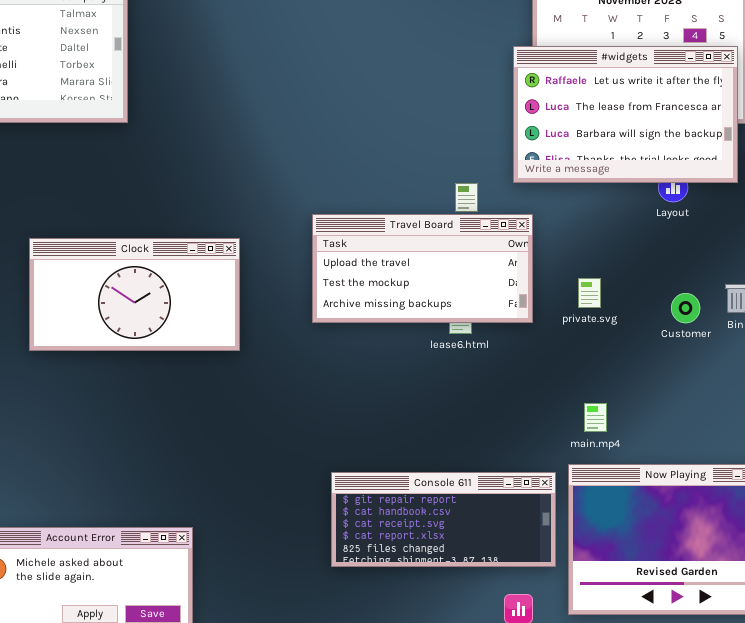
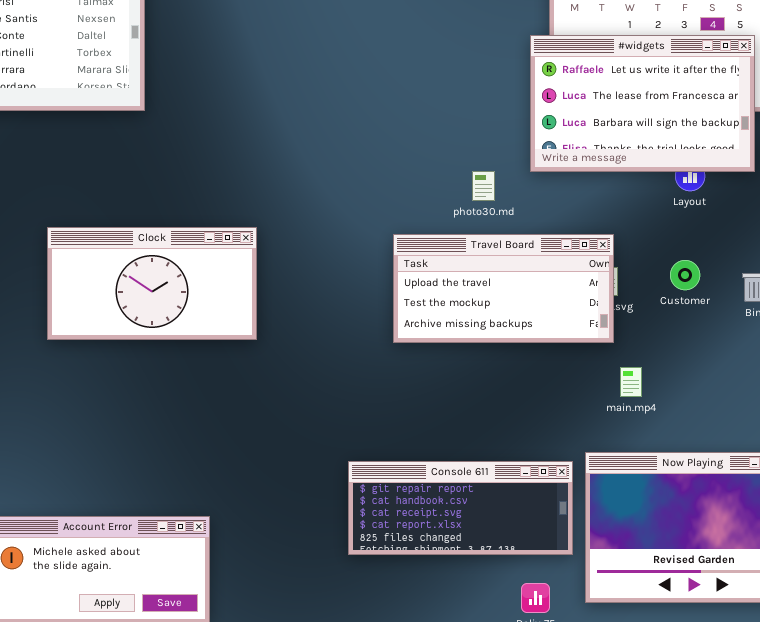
Travel Board: [312,214,533,323] -> [393,234,614,343], moved
Customer: [671,293,700,323] -> [670,260,700,290], moved
main.mp4: [584,403,607,432] -> [620,367,642,397], moved

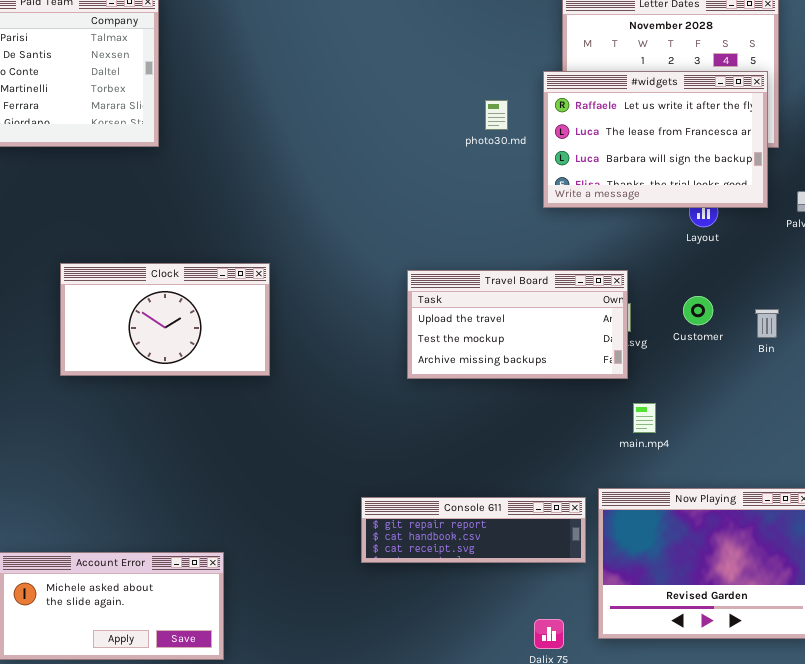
photo30.md: [472,171,495,201] -> [485,100,508,130], moved
Console 611: [348,461,573,555] -> [361,497,586,563], resized

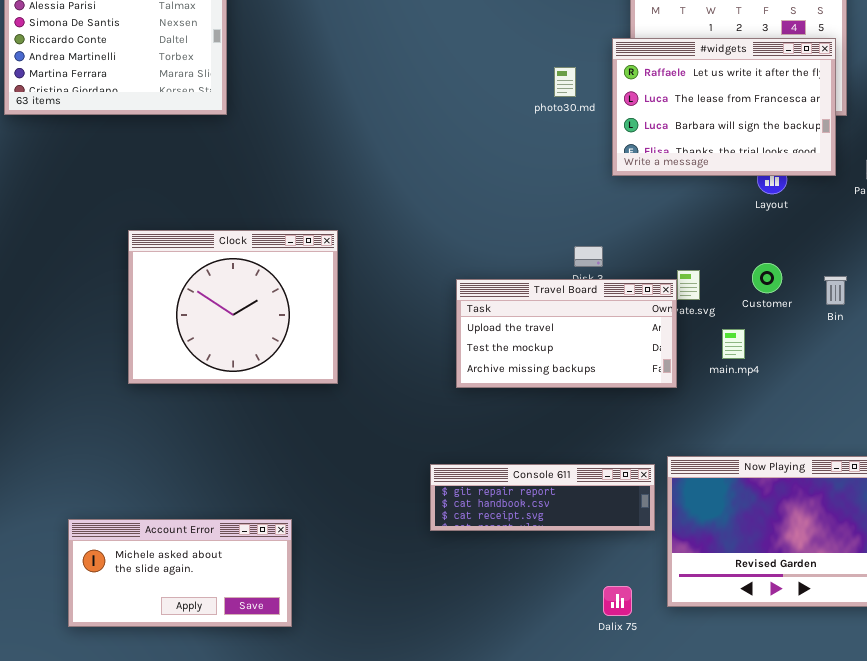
Clock: [60,263,270,376] -> [128,230,338,384], resized
Travel Board: [407,270,628,379] -> [456,279,677,388], moved
main.mp4: [633,403,656,433] -> [722,329,745,359], moved

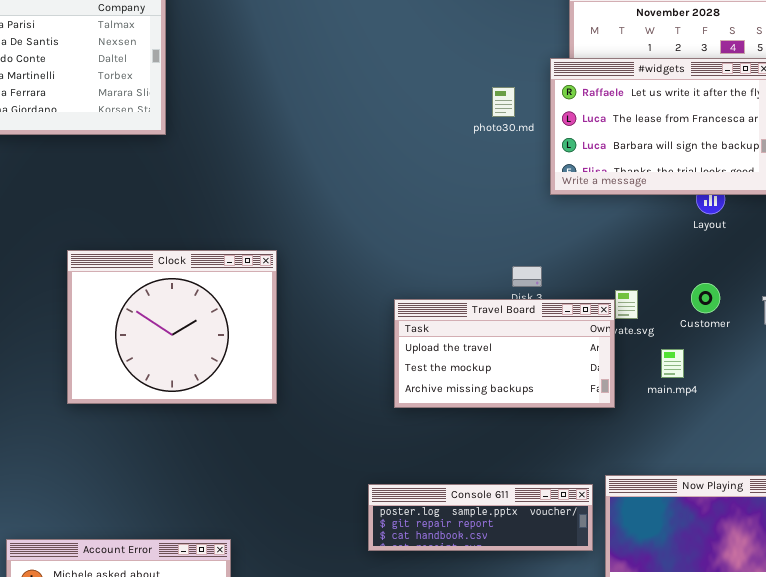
Console 611: [430,464,655,531] -> [368,484,593,551], scrolled up 1 row

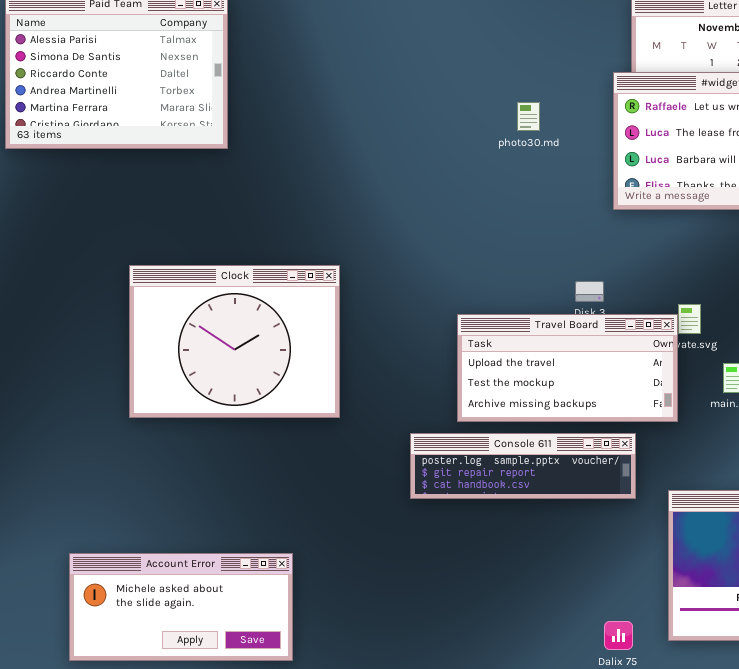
photo30.md: [492,87,515,117] -> [517,102,540,131], moved
Console 611: [368,484,593,551] -> [410,433,636,499], moved

